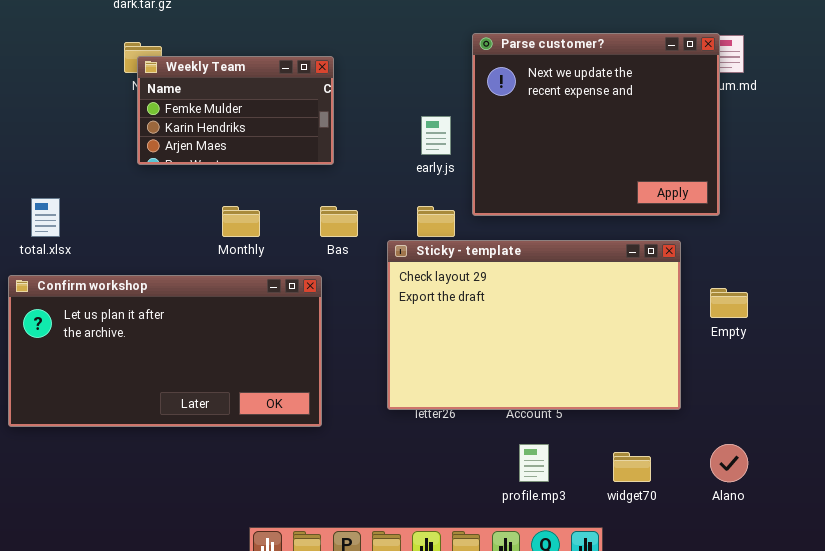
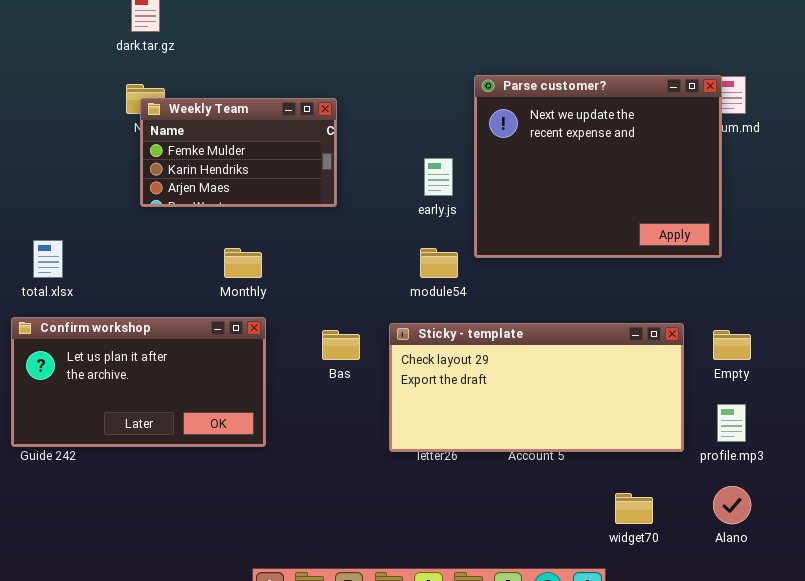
Bas: [320,206,358,237] -> [322,330,360,360], moved
Sticky - template: [387,240,681,410] -> [389,323,684,452], resized
Confirm workshop: [8,275,322,427] -> [11,317,266,447], resized
profile.mp3: [519,444,549,482] -> [717,404,746,442], moved

